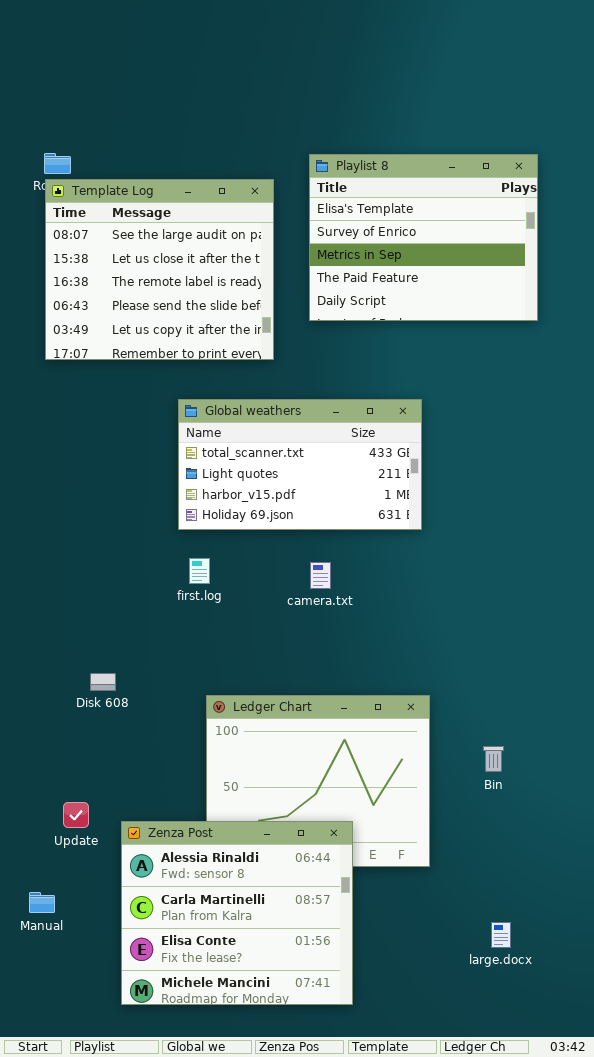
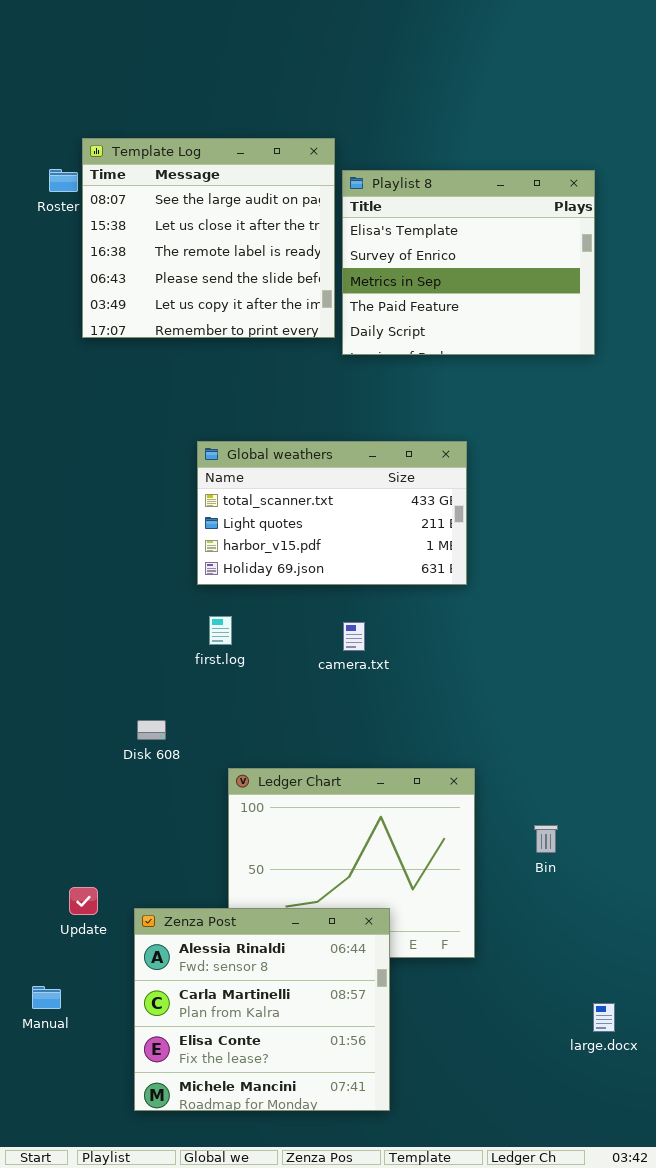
Template Log: [45,179,274,360] -> [82,138,335,338], moved
Disk 608: [90,673,116,691] -> [137,720,166,740], moved
large.docx: [491,922,511,948] -> [593,1003,615,1032], moved

